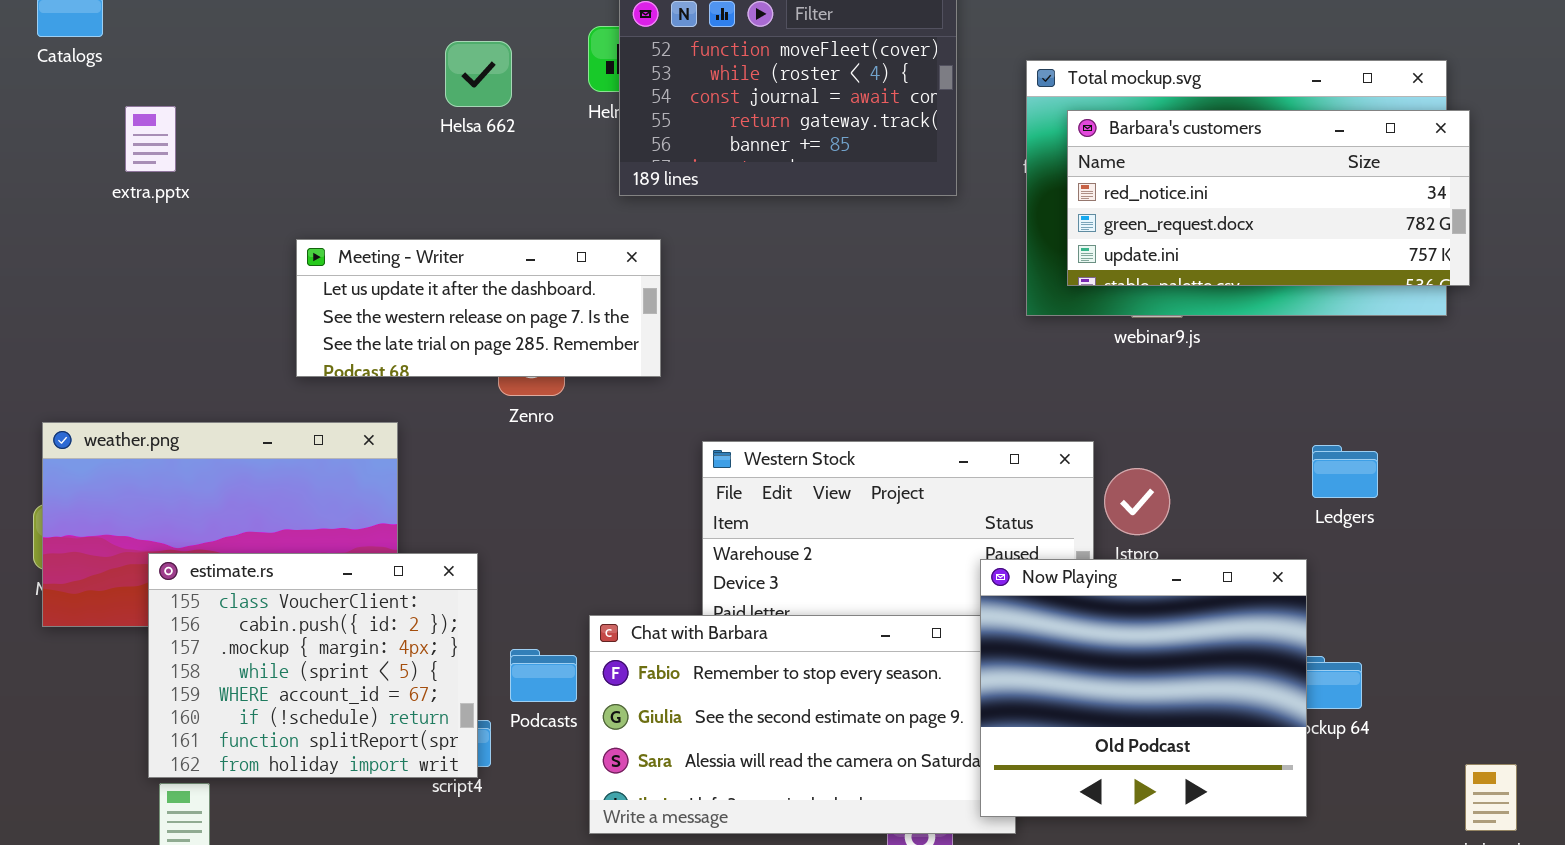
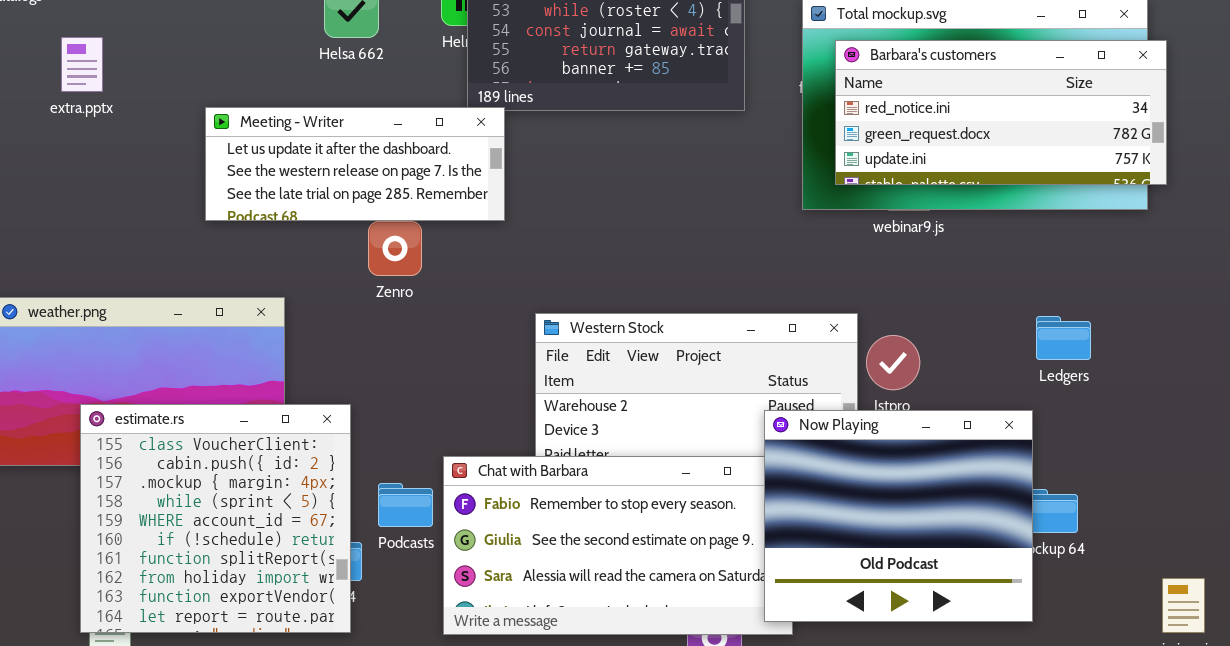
Meeting - Writer: [296,239,661,377] -> [205,107,505,221], moved
estimate.rs: [148,553,478,778] -> [80,404,351,633], resized

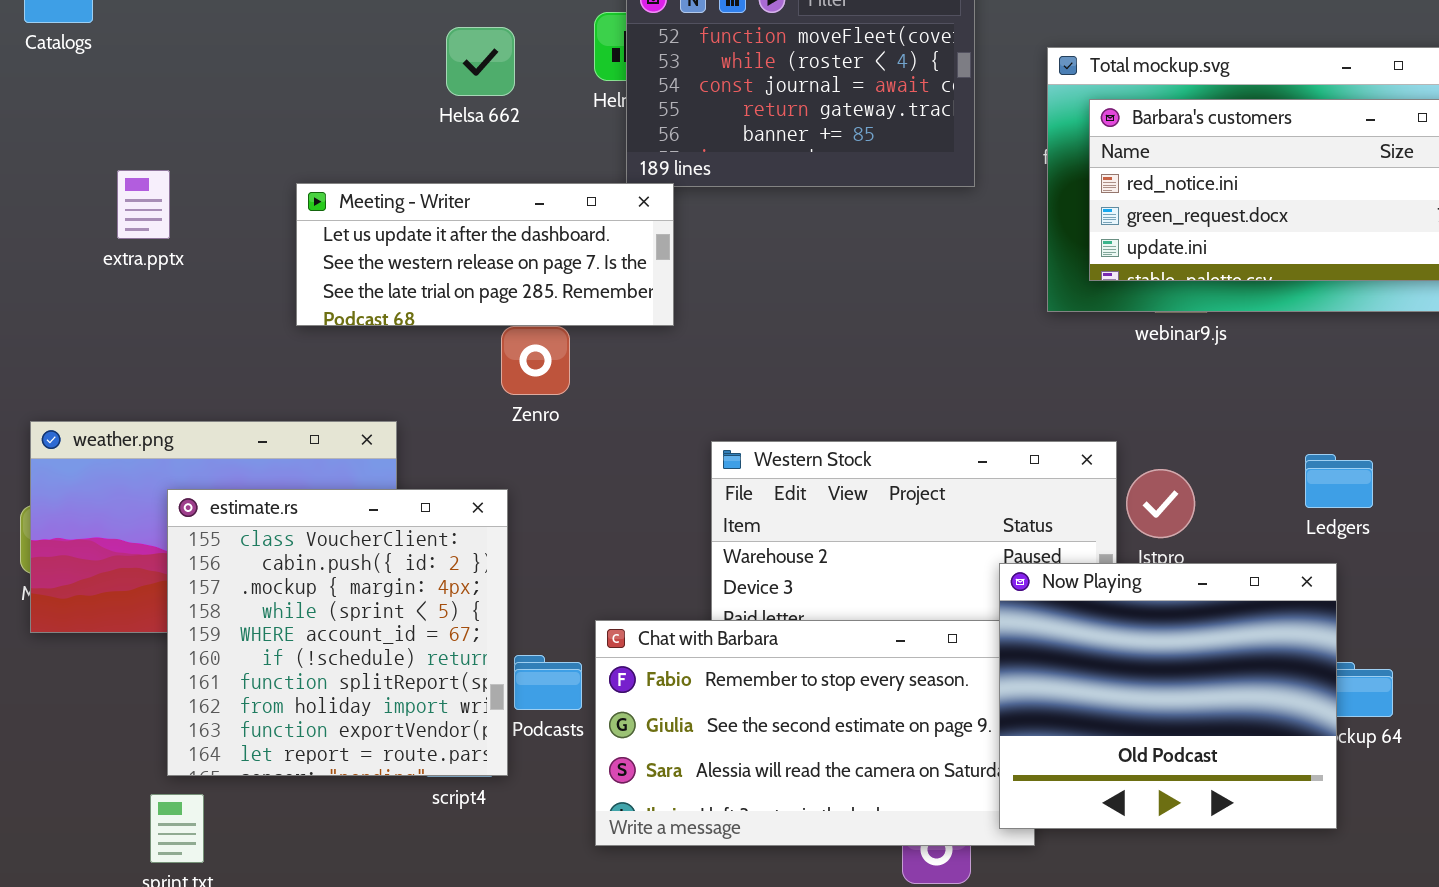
extra.pptx: [61,37,103,92] -> [117,170,170,239], moved
Ledgers: [1036,316,1091,360] -> [1305,454,1373,508], moved
estimate.rs: [80,404,351,633] -> [167,489,508,776], moved

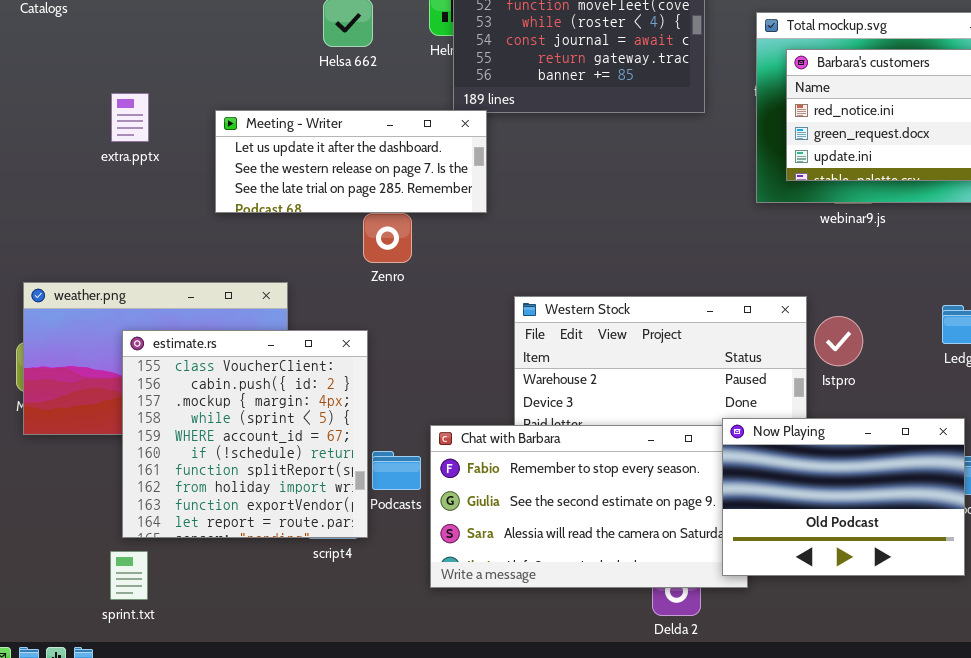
extra.pptx: [117,170,170,239] -> [111,93,149,142], moved
Now Playing: [999,563,1337,829] -> [722,418,965,576], resized

